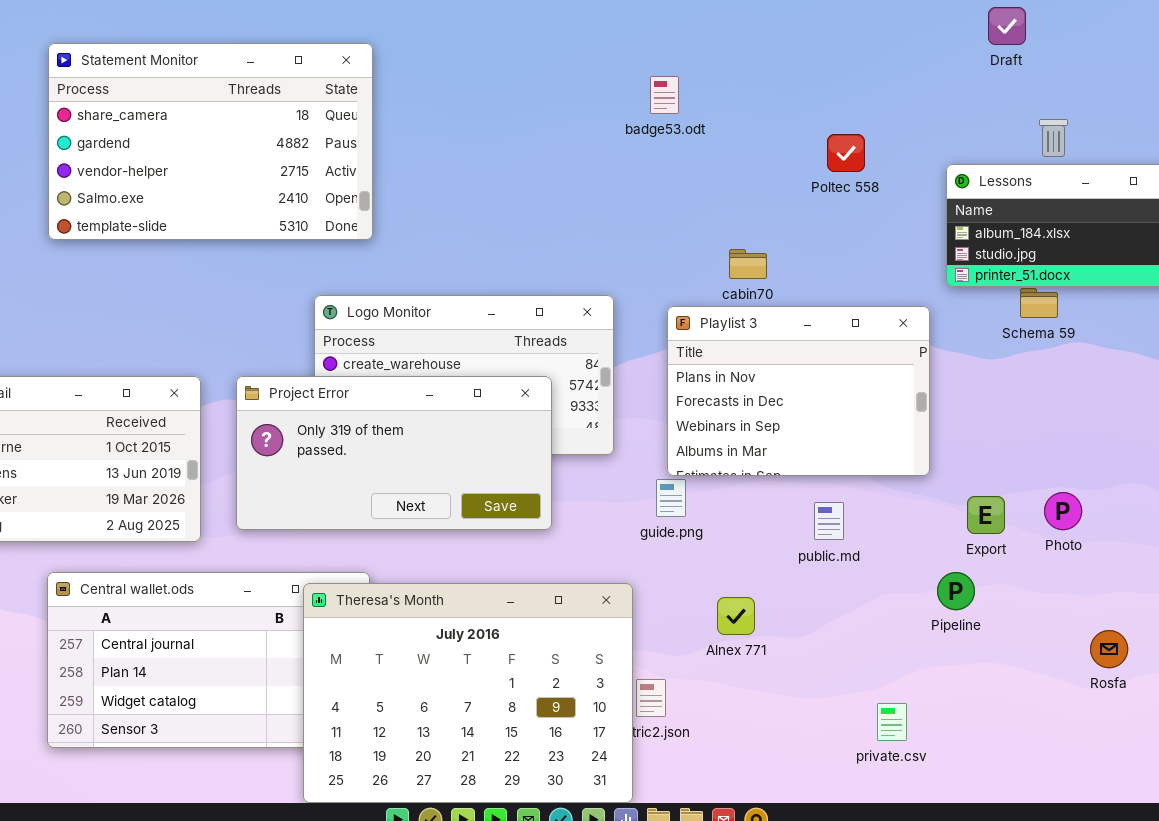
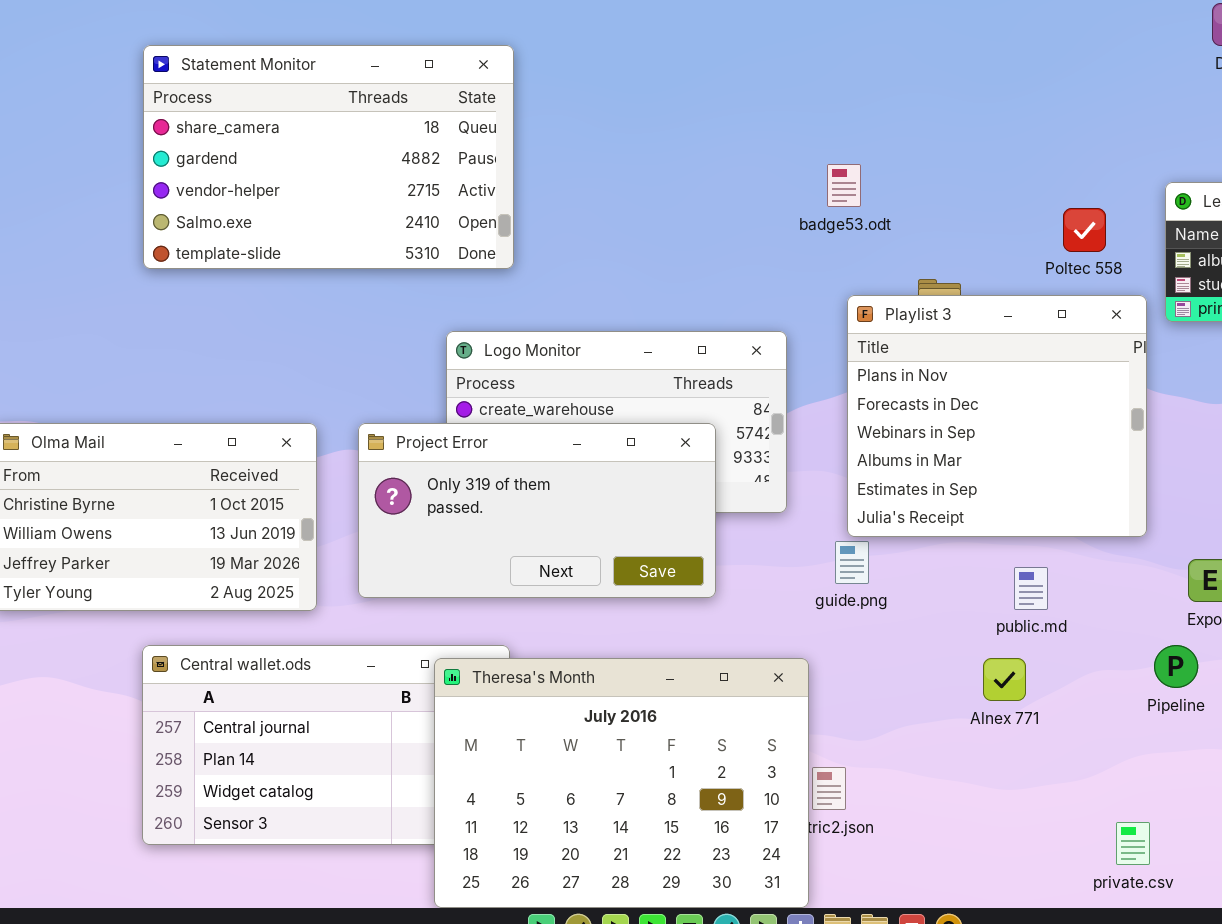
badge53.odt: [650,76,679,114] -> [827,164,861,207], moved
Poltec 558: [827,134,865,172] -> [1063,208,1106,252], moved
Playlist 3: [667,306,930,476] -> [847,295,1147,537], resized
Alnex 771: [717,597,755,635] -> [983,658,1026,701], moved
private.csv: [877,703,907,741] -> [1116,822,1150,865], moved

